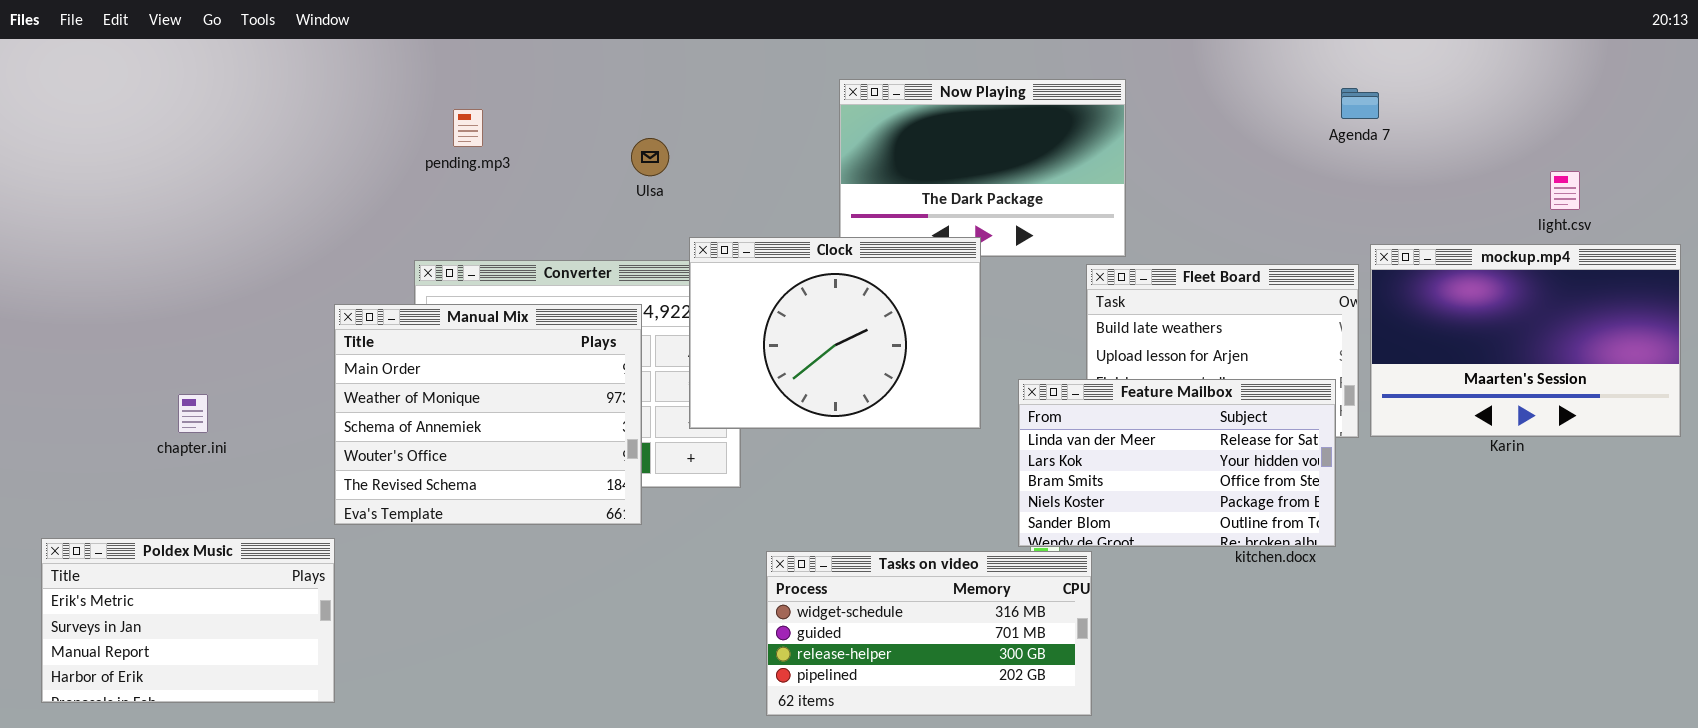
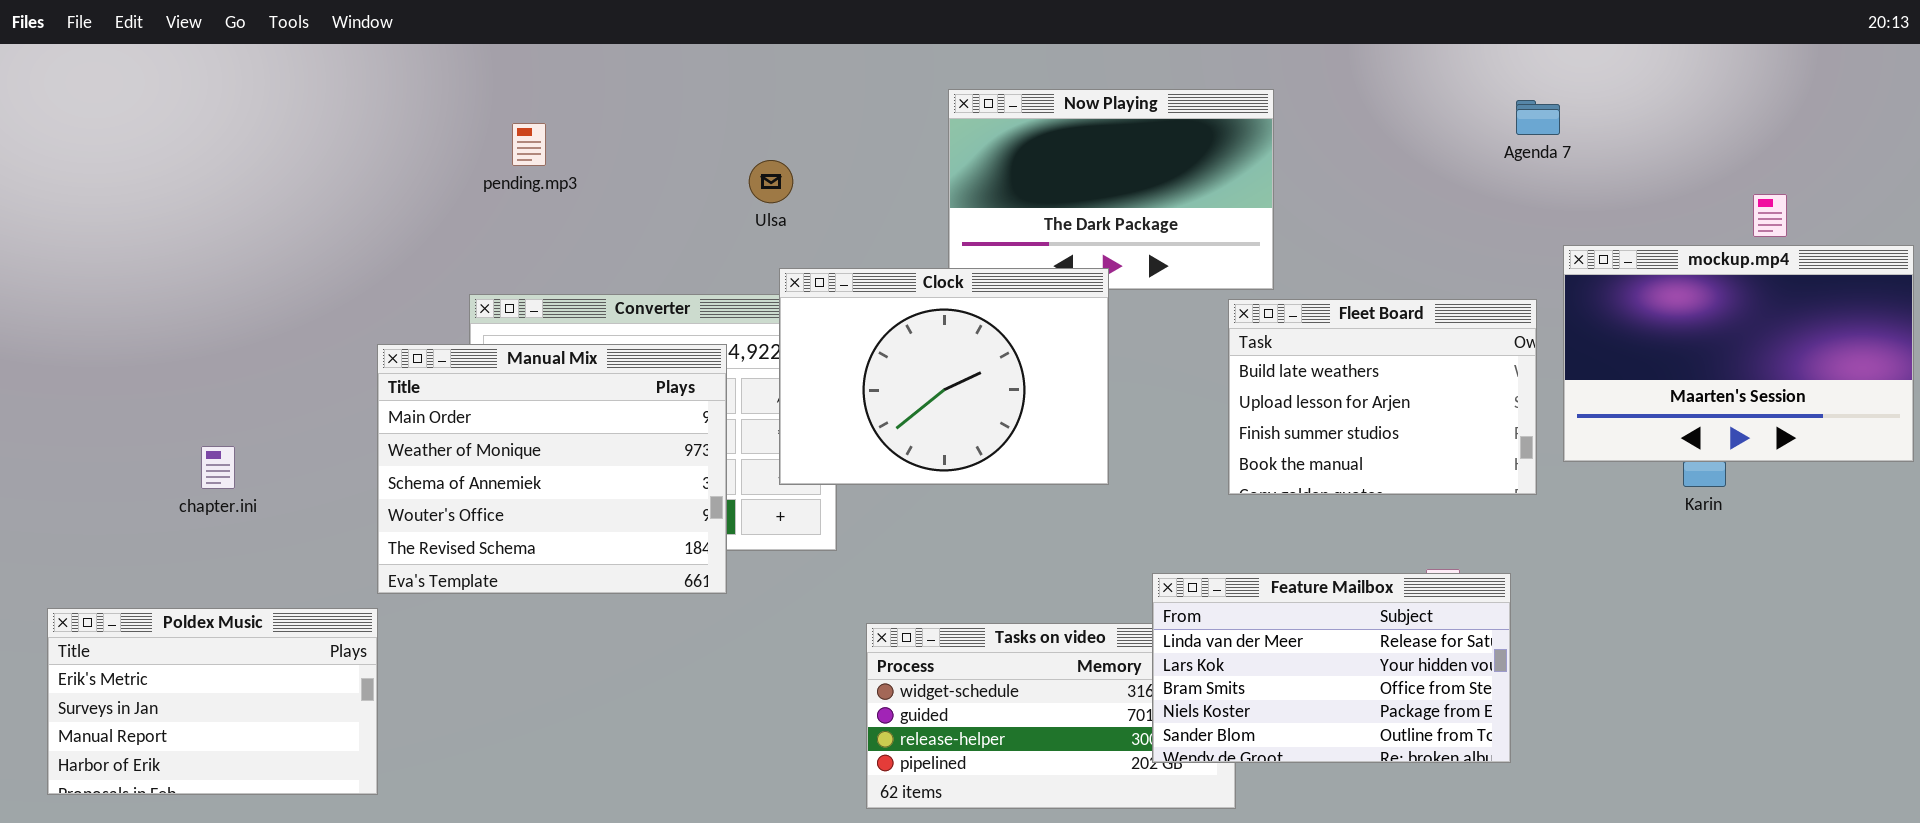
Ulsa: [631,138,669,176] -> [749,160,793,203], moved
mockup.mp4: [1370,244,1681,437] -> [1563,245,1914,462], moved
Feature Mailbox: [1018,379,1336,547] -> [1152,573,1511,763], moved

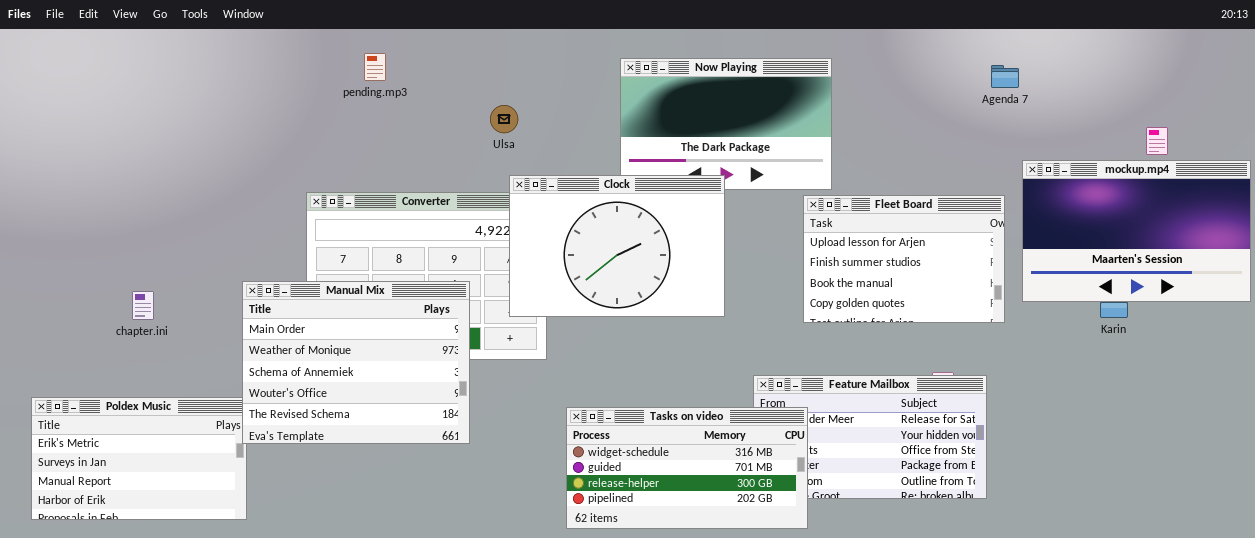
pending.mp3: [512,123,546,166] -> [364,53,386,81], moved
Fleet Board: [1228,299,1537,495] -> [803,195,1005,323], scrolled down 1 row
Manual Mix: [377,344,727,594] -> [242,281,470,444], moved
Tasks on video: [866,623,1236,809] -> [566,407,808,529], raised

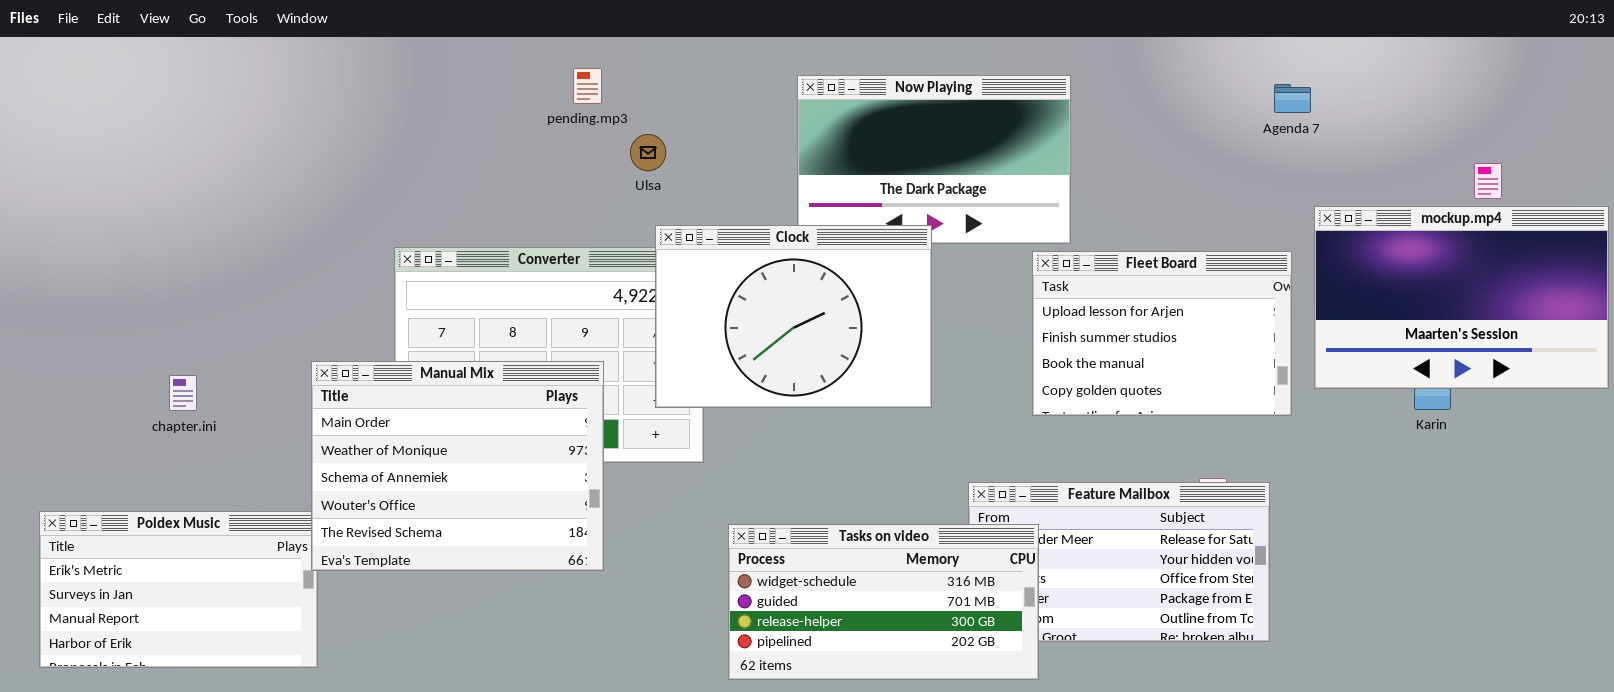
pending.mp3: [364,53,386,81] -> [573,68,602,104], moved

